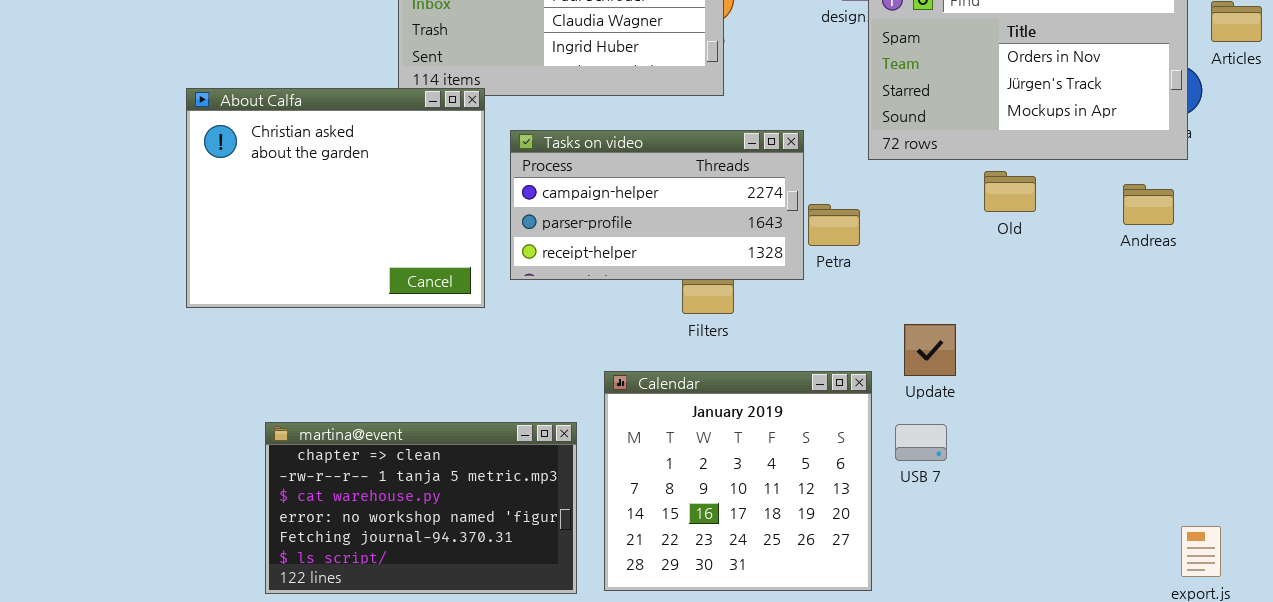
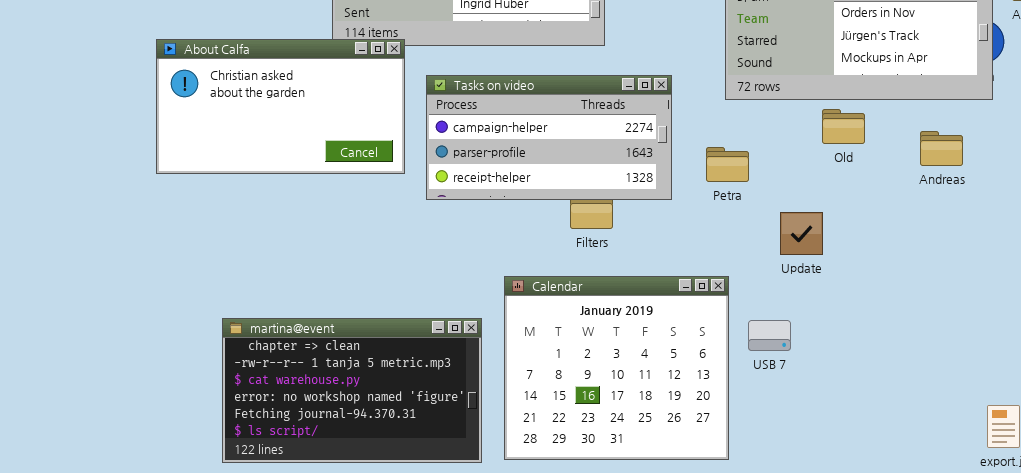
About Calfa: [186,88,485,308] -> [156,39,405,174], resized
Andreas: [1123,184,1174,225] -> [920,131,963,166], moved
Petra: [808,204,860,246] -> [706,147,749,182], moved
Update: [904,324,956,376] -> [780,212,823,255], moved

